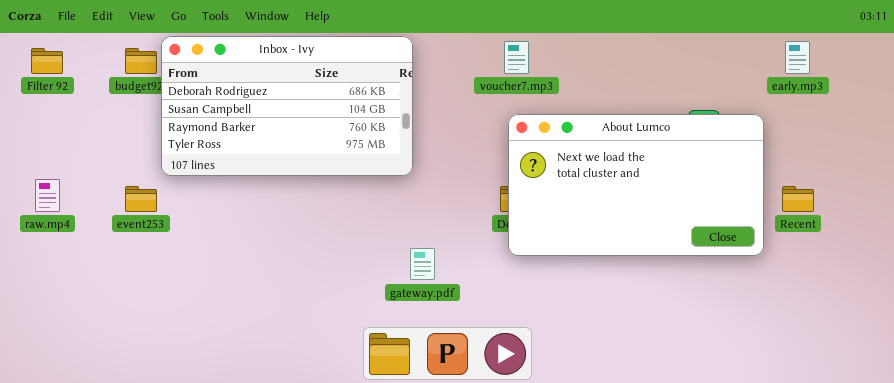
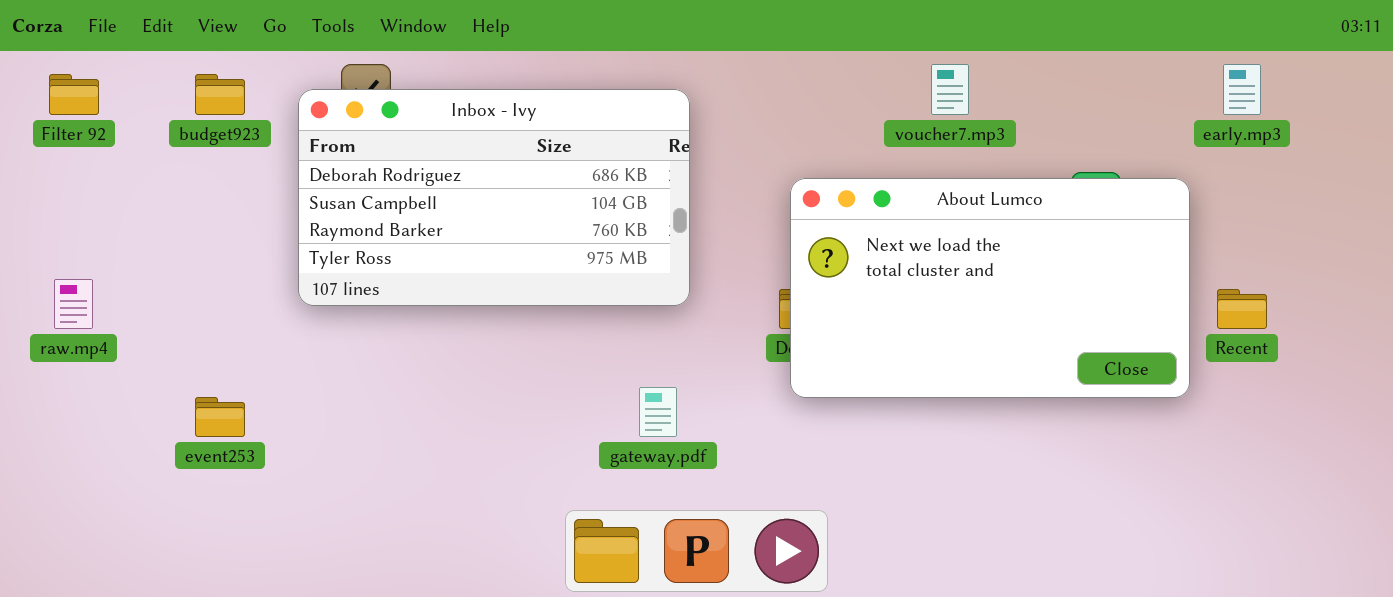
Inbox - Ivy: [161,36,413,176] -> [298,89,690,306], moved
voucher7.mp3: [504,41,529,74] -> [931,64,969,115], moved
event253: [125,186,157,212] -> [195,397,245,437], moved

